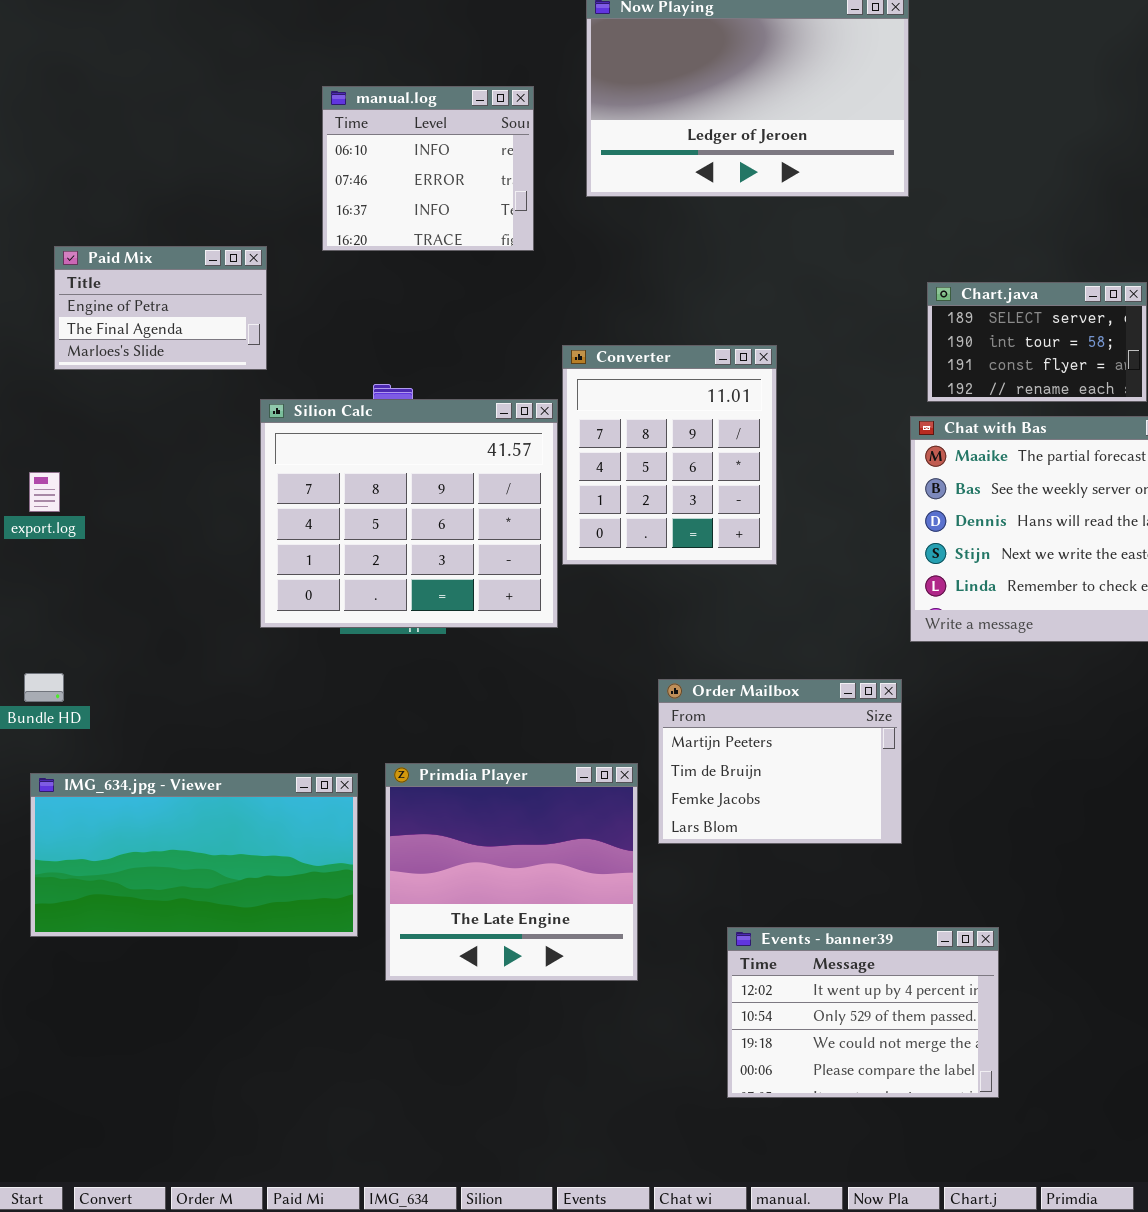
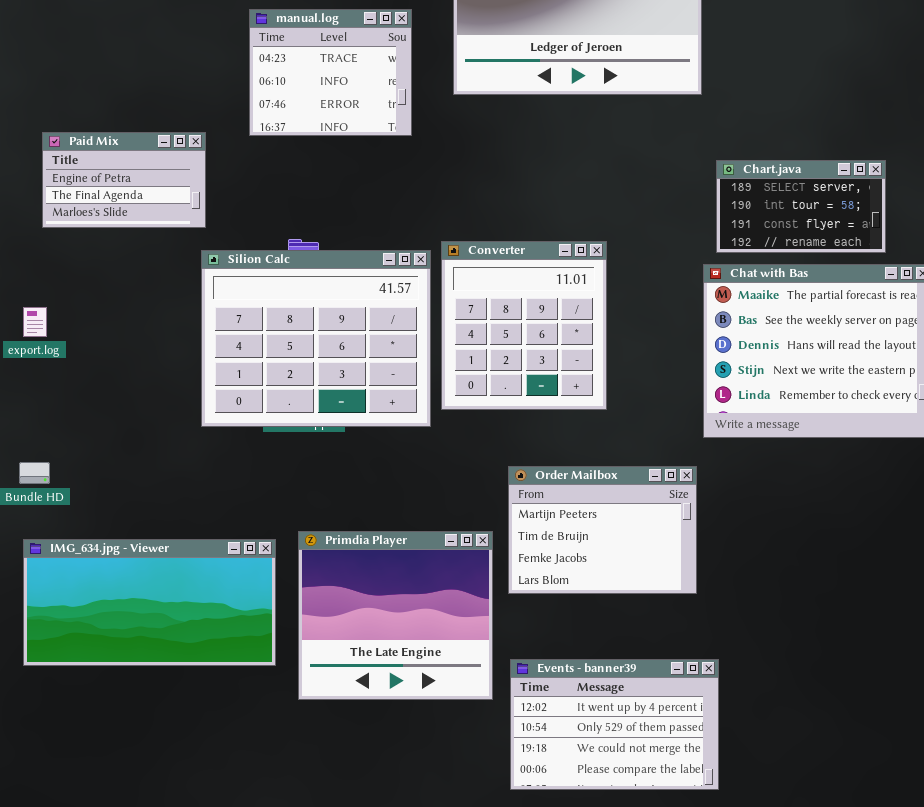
manual.log: [322,86,534,251] -> [249,9,412,136], scrolled up 1 row
Converter: [562,345,777,565] -> [441,241,607,410], moved
Events - banner39: [727,927,999,1098] -> [510,659,719,790], moved

